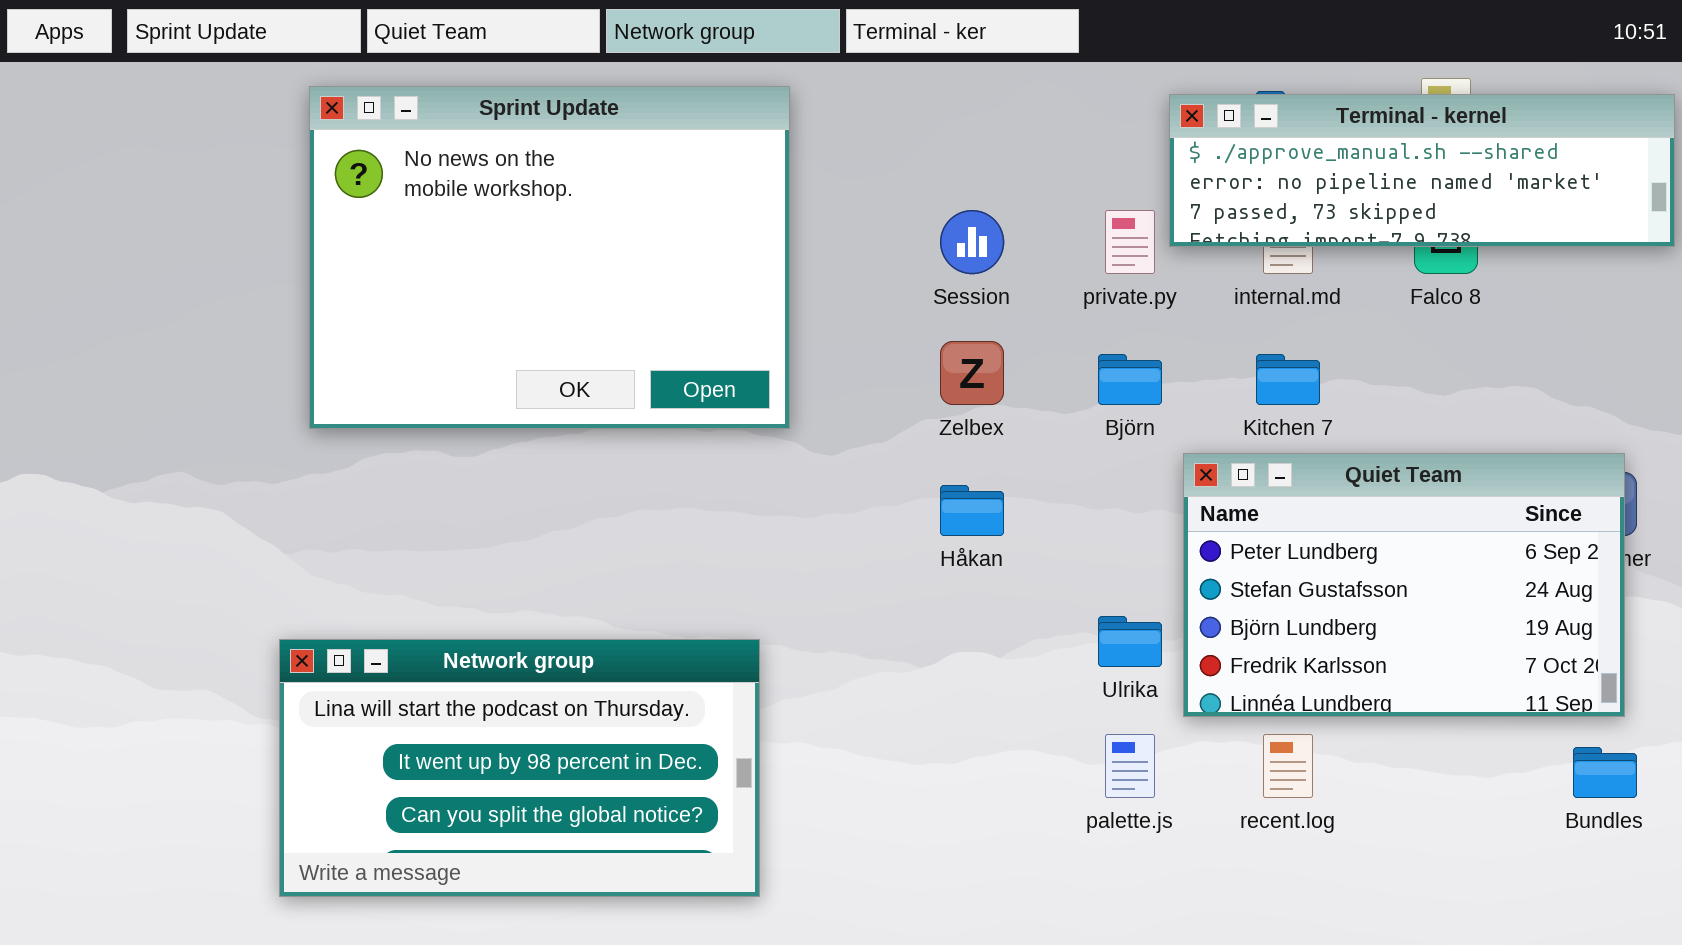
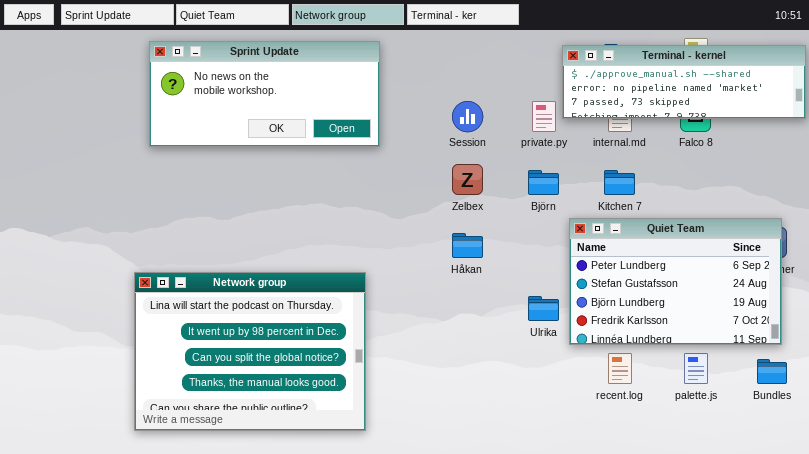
Sprint Update: [309,86,790,429] -> [149,41,380,147], resized
Network group: [279,639,760,897] -> [134,272,366,431], resized
palette.js: [1105,734,1155,798] -> [684,353,708,384], moved

